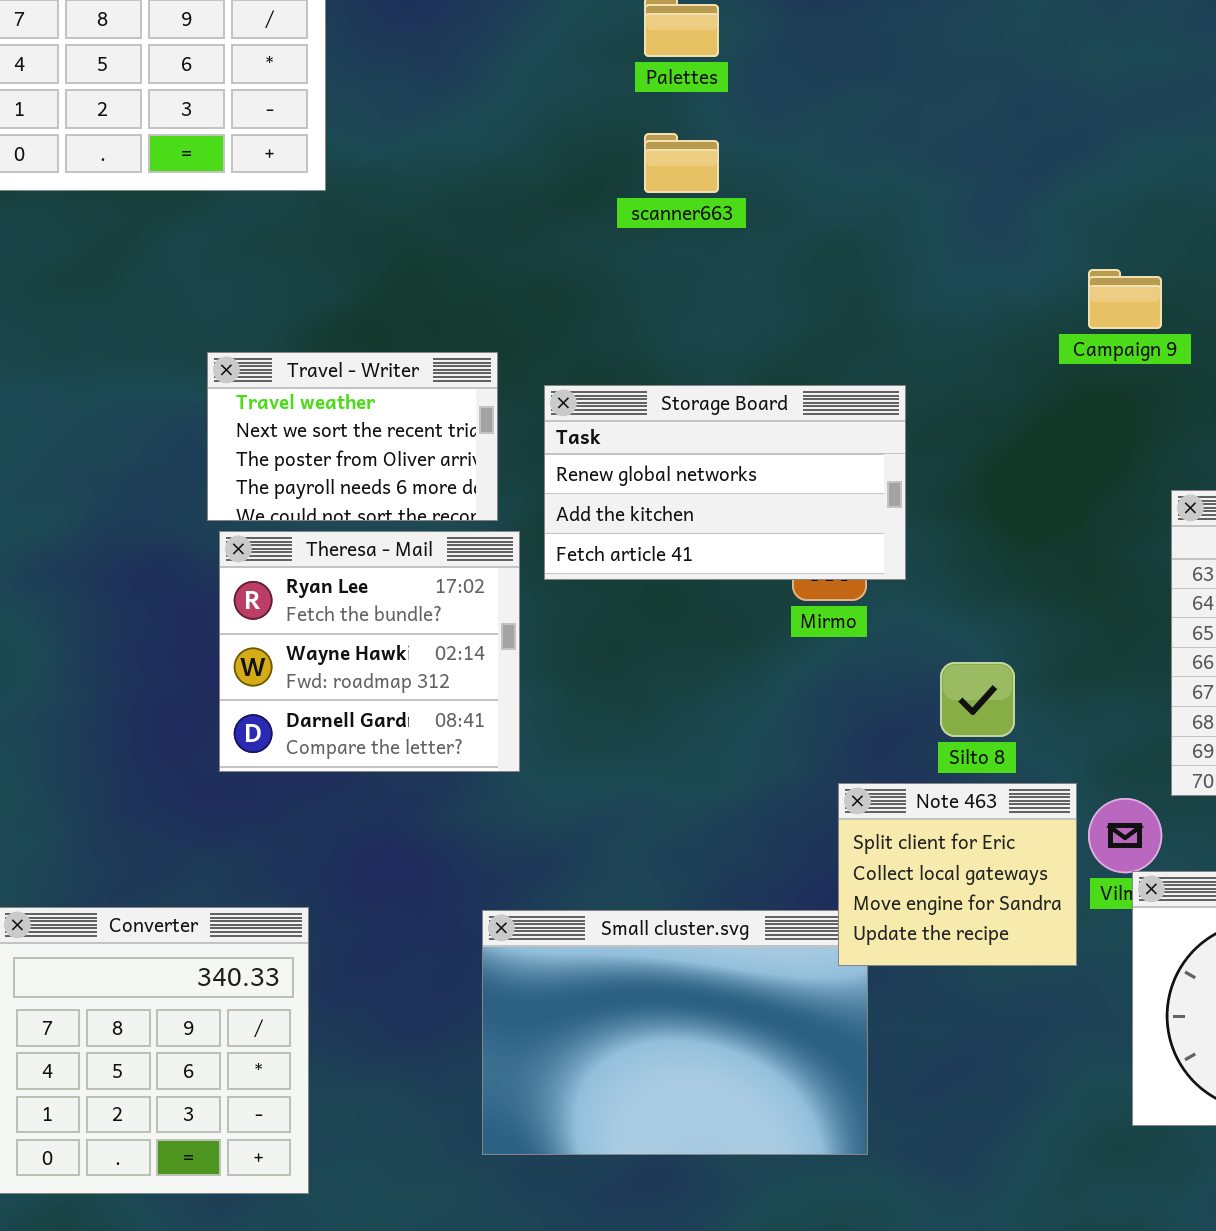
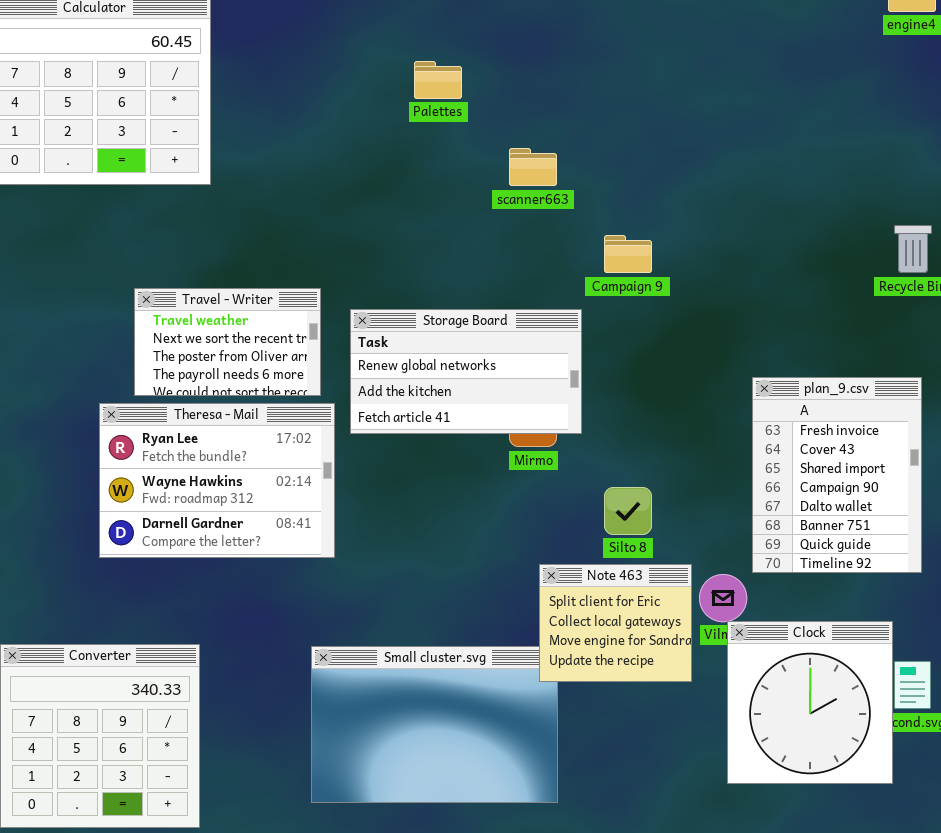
scanner663: [644,133,719,193] -> [509,148,557,186], moved
Campaign 9: [1088,269,1162,329] -> [604,235,652,273], moved
Theresa - Mail: [219,531,520,772] -> [99,403,335,558], resized

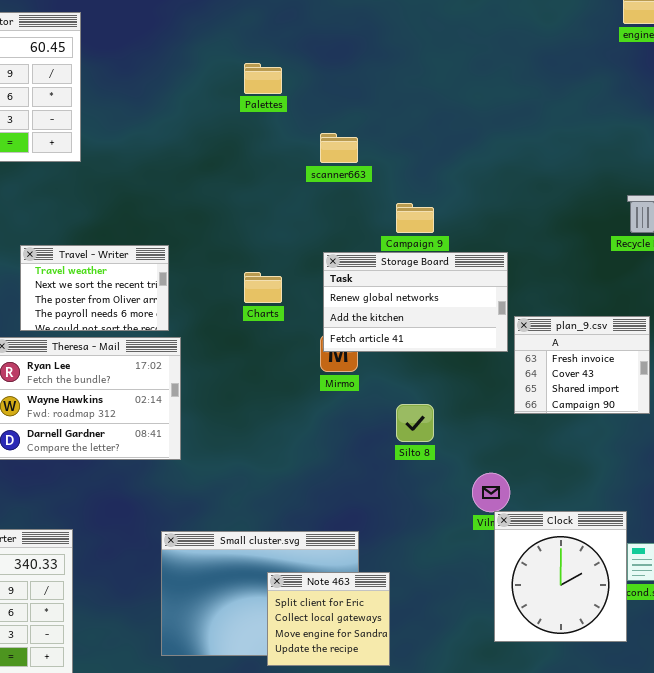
Storage Board: [350,309,582,434] -> [323,252,508,352], moved
plan_9.csv: [752,377,922,573] -> [514,316,650,414], resized
Note 463: [539,564,692,682] -> [267,572,390,666], moved

